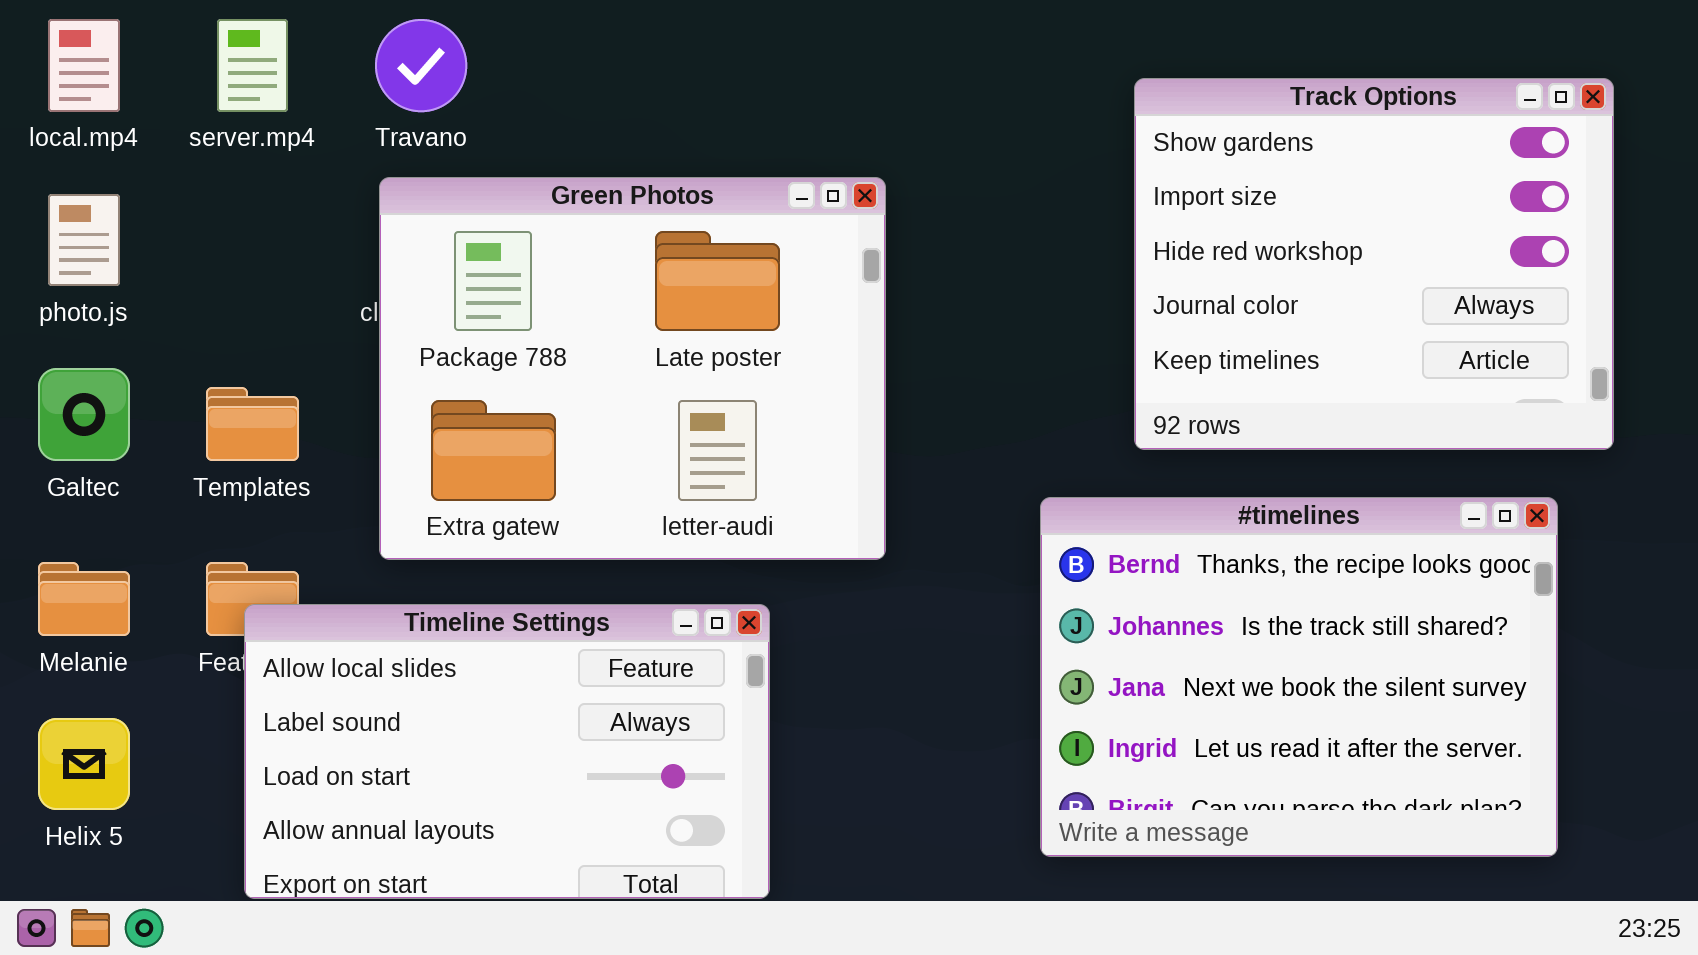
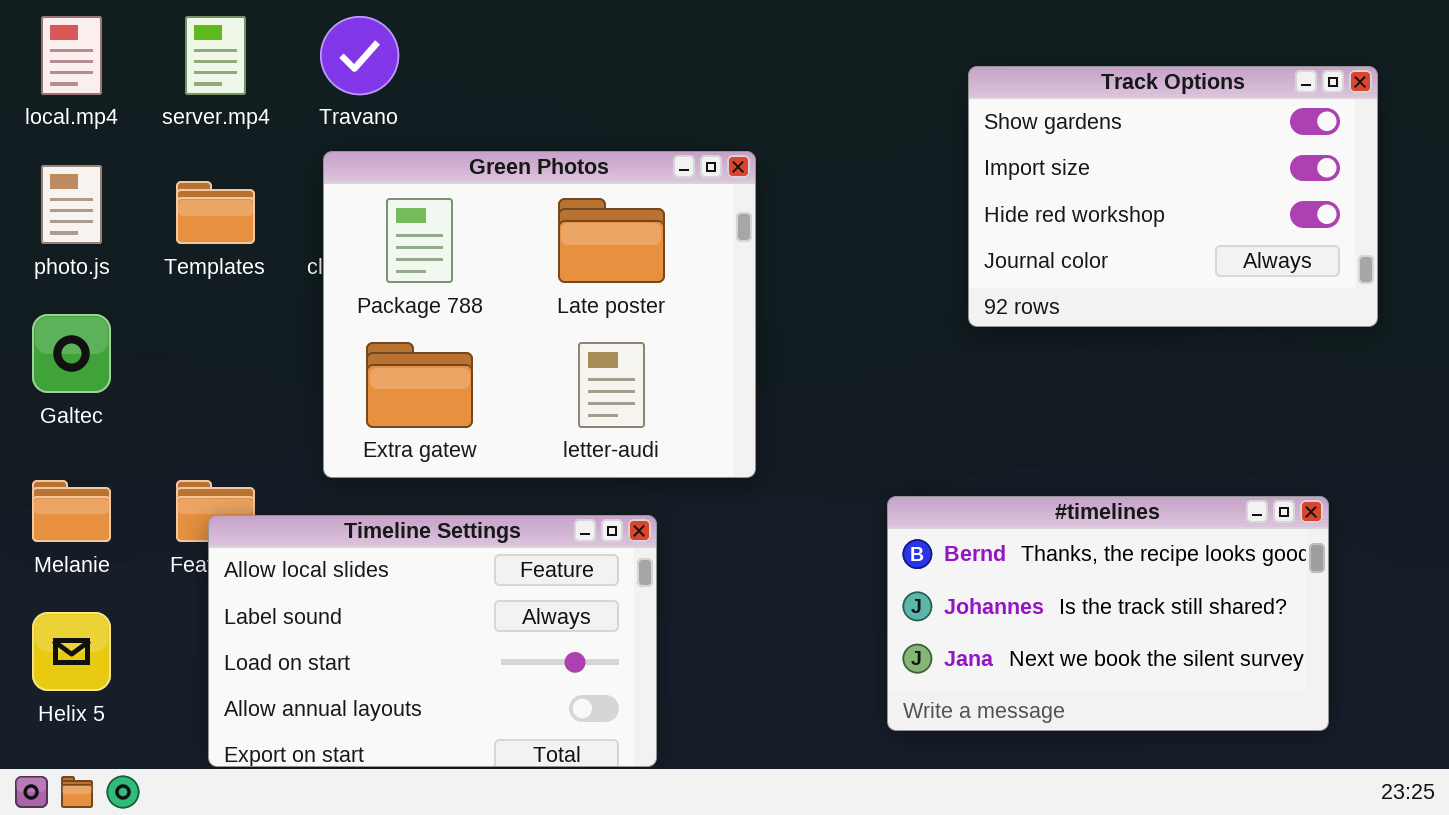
Track Options: [1134,78,1614,450] -> [968,66,1378,327], resized
Templates: [206,387,299,461] -> [176,181,255,244], moved
#timelines: [1040,497,1558,857] -> [887,496,1329,731], resized

